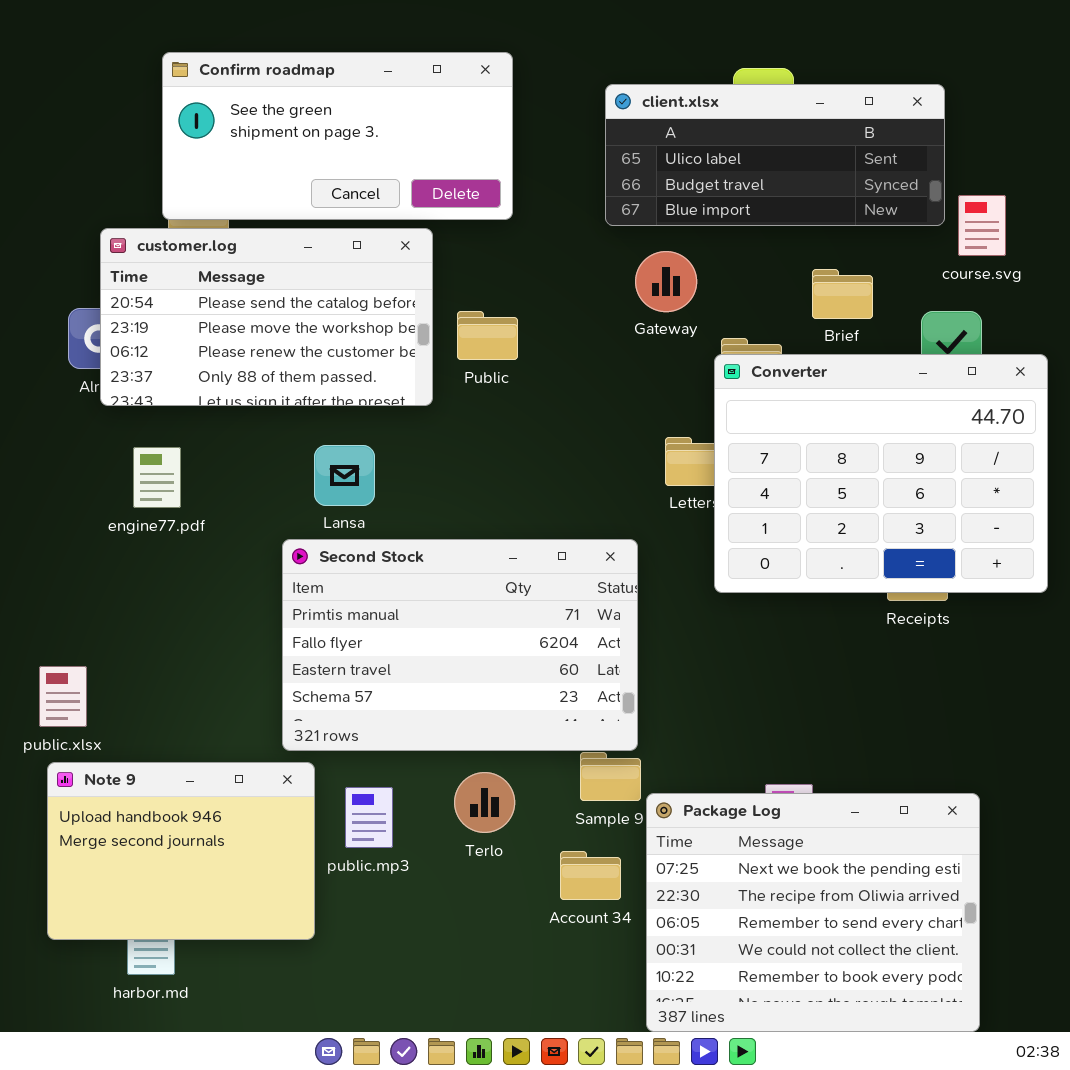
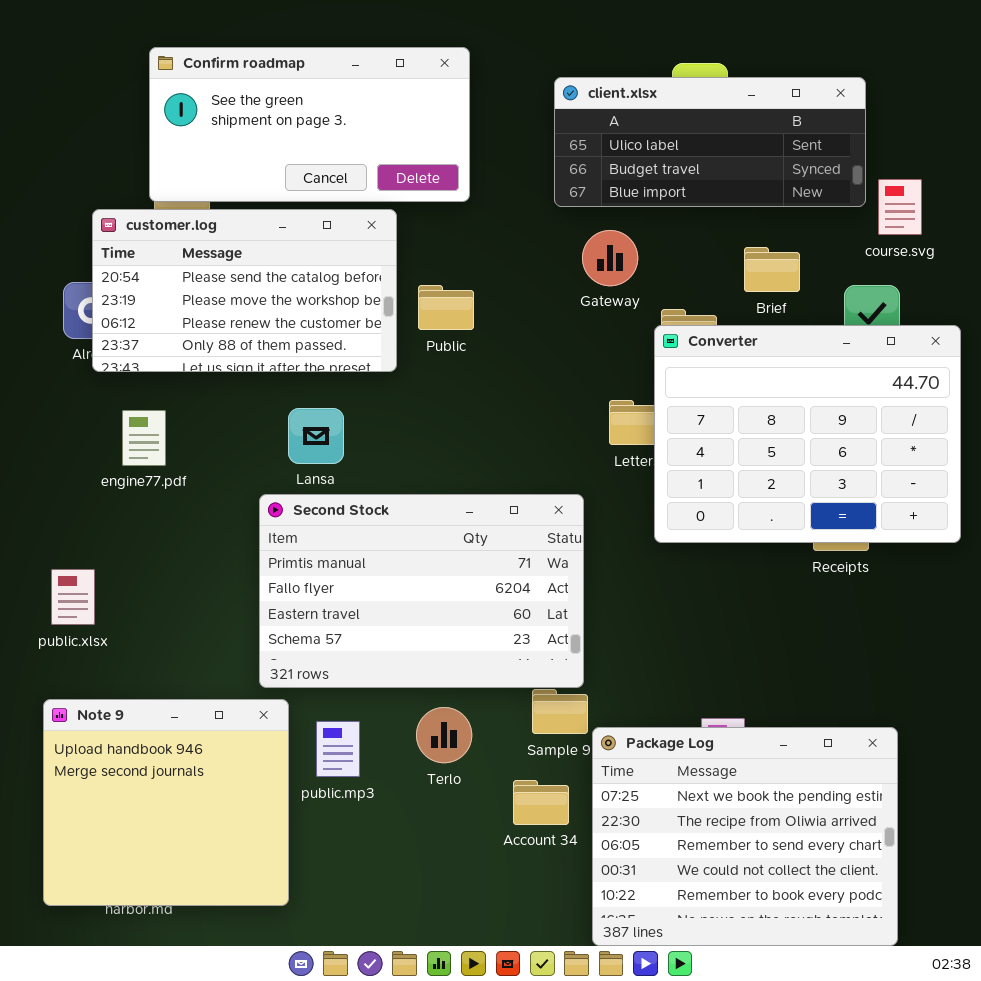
public.xlsx: [39,666,87,727] -> [51,569,95,625], moved
Note 9: [47,762,315,940] -> [43,699,289,906], resized

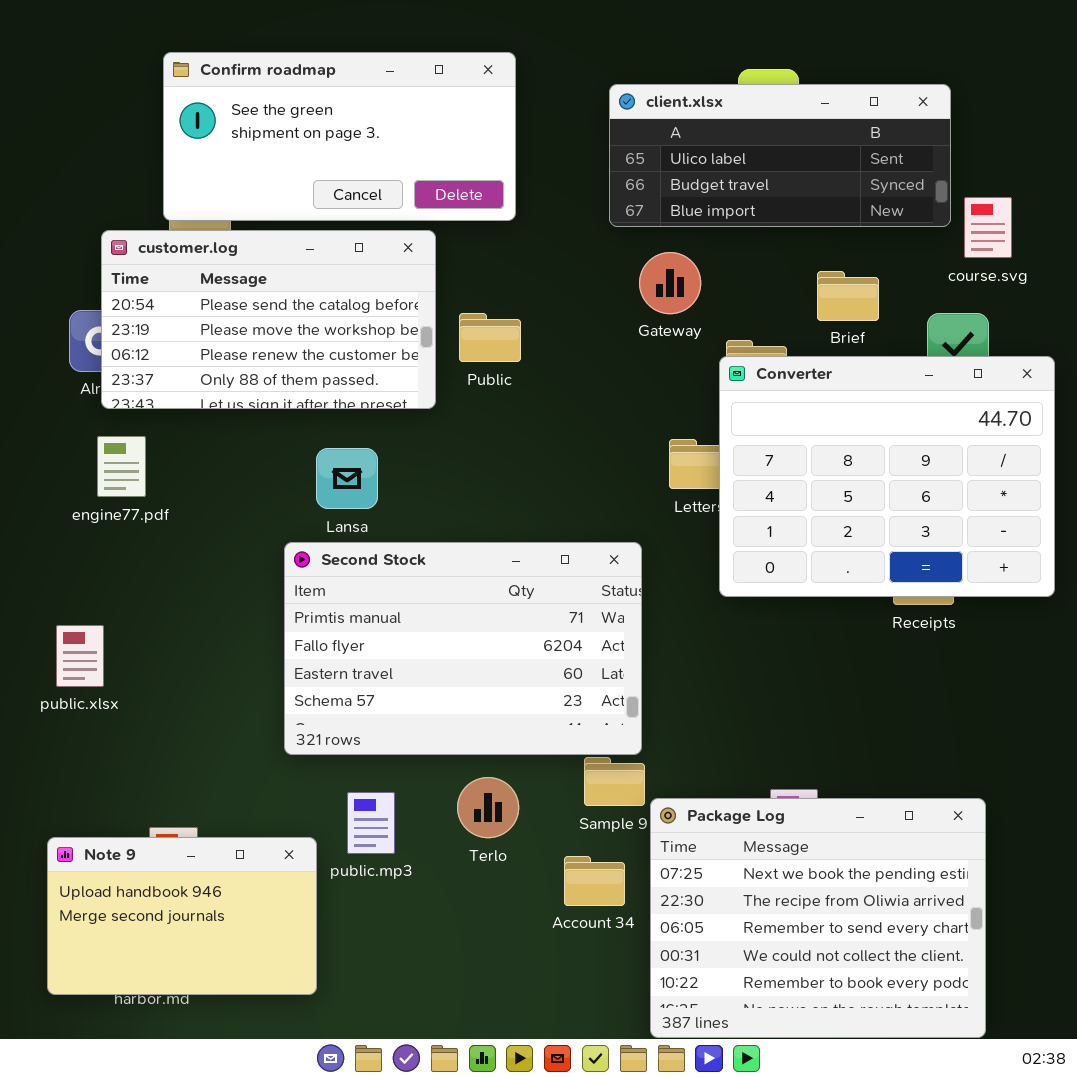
engine77.pdf: [122,410,166,466] -> [97,436,146,497], moved
Note 9: [43,699,289,906] -> [47,837,317,995], resized

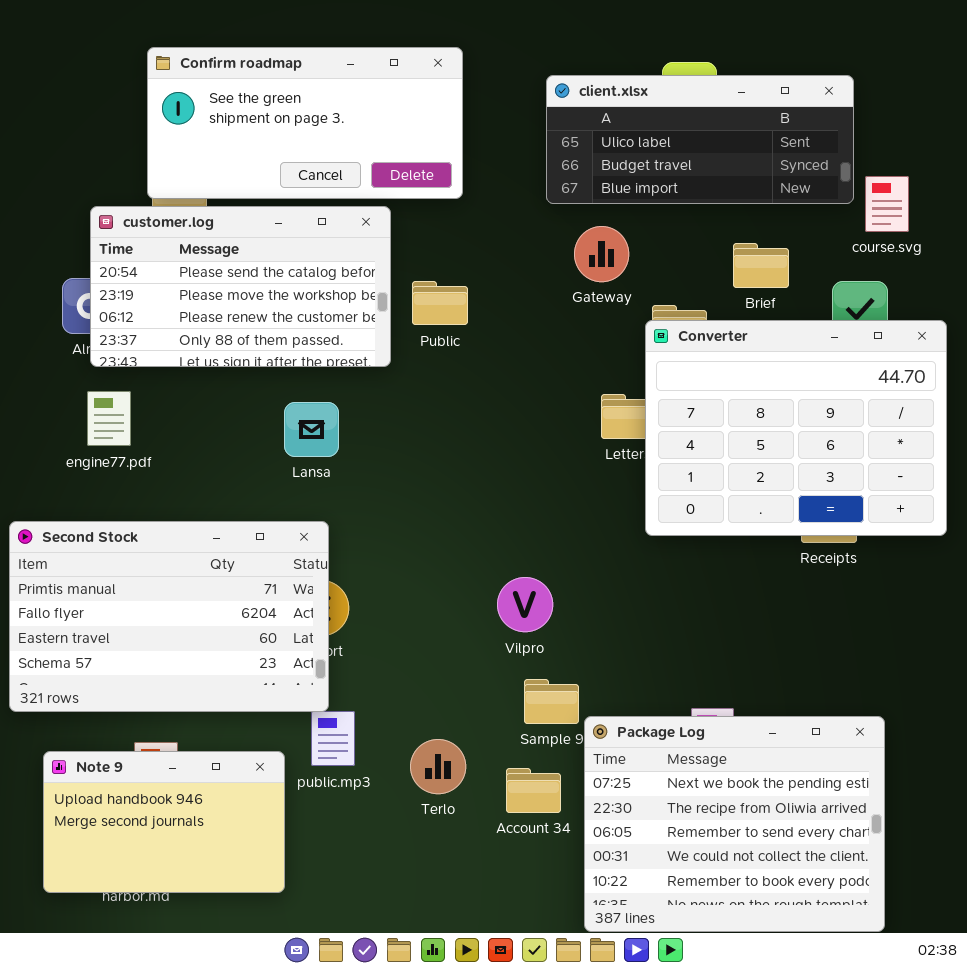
Second Stock: [284,542,642,755] -> [9,521,329,712], moved
Terlo: [457,777,519,838] -> [410,739,466,794], moved

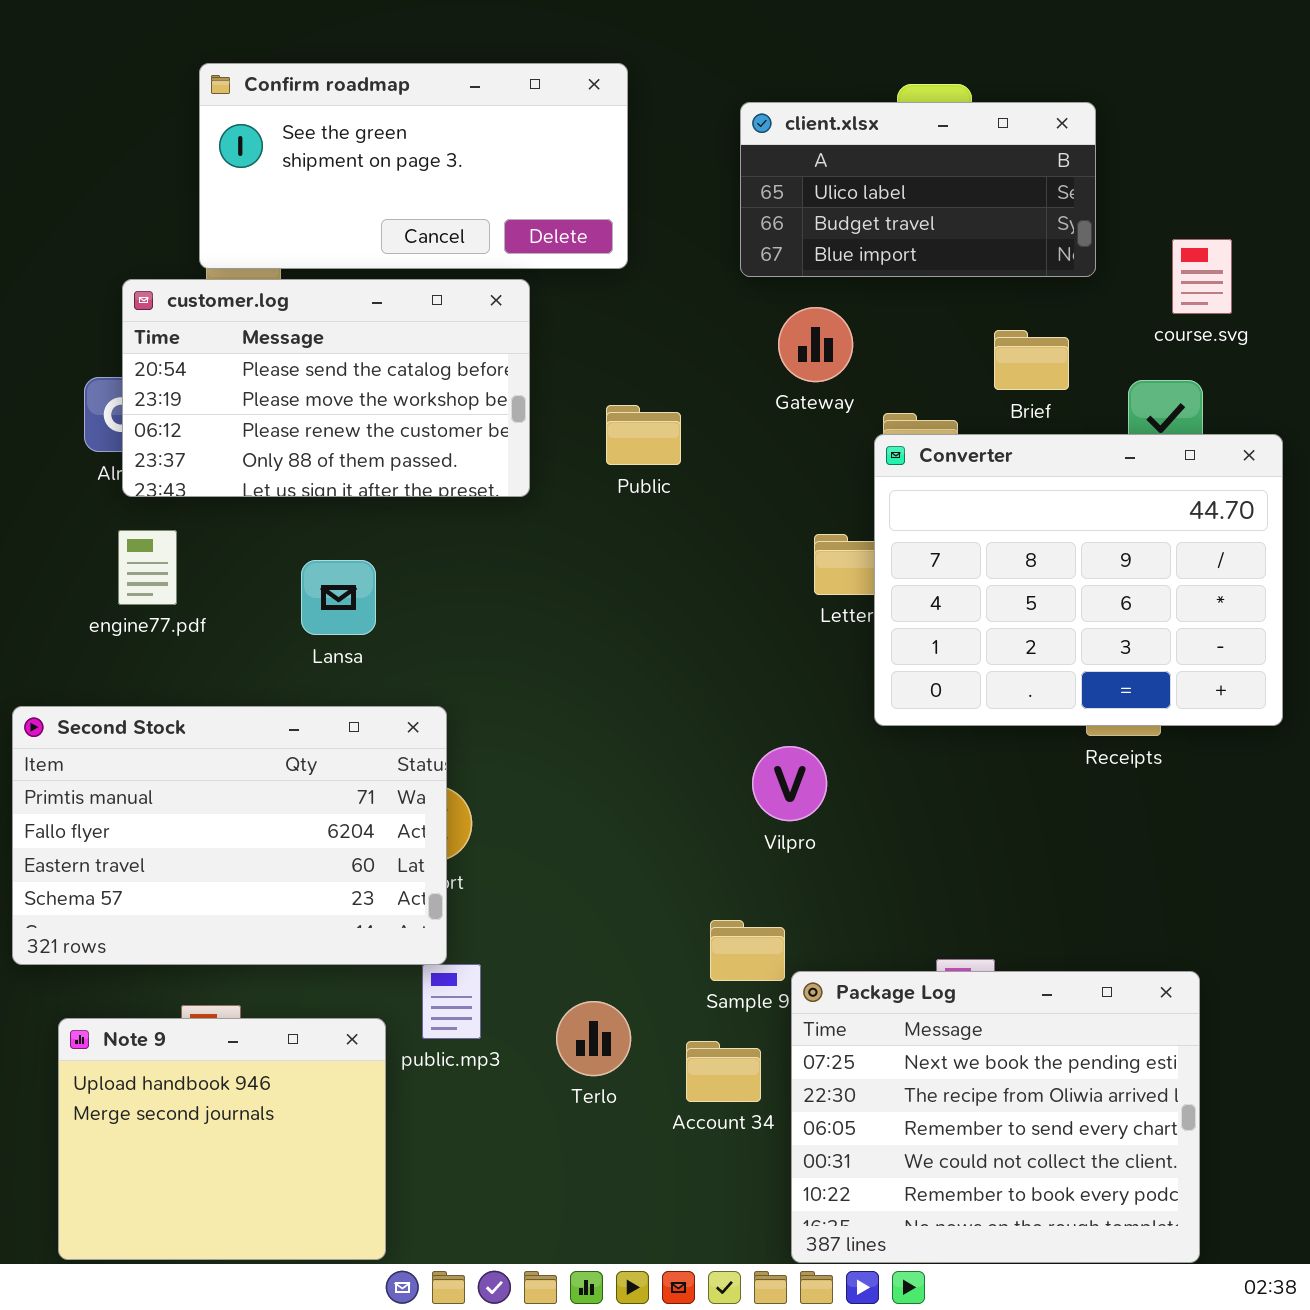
client.xlsx: [546,75,854,204] -> [740,102,1096,277], resized
Public: [412,281,468,325] -> [606,405,681,465], moved
Lansa: [284,402,339,457] -> [301,560,376,635], moved
Vilpro: [497,577,553,632] -> [752,746,827,821], moved
Note 9: [43,751,285,893] -> [58,1018,386,1260], resized

